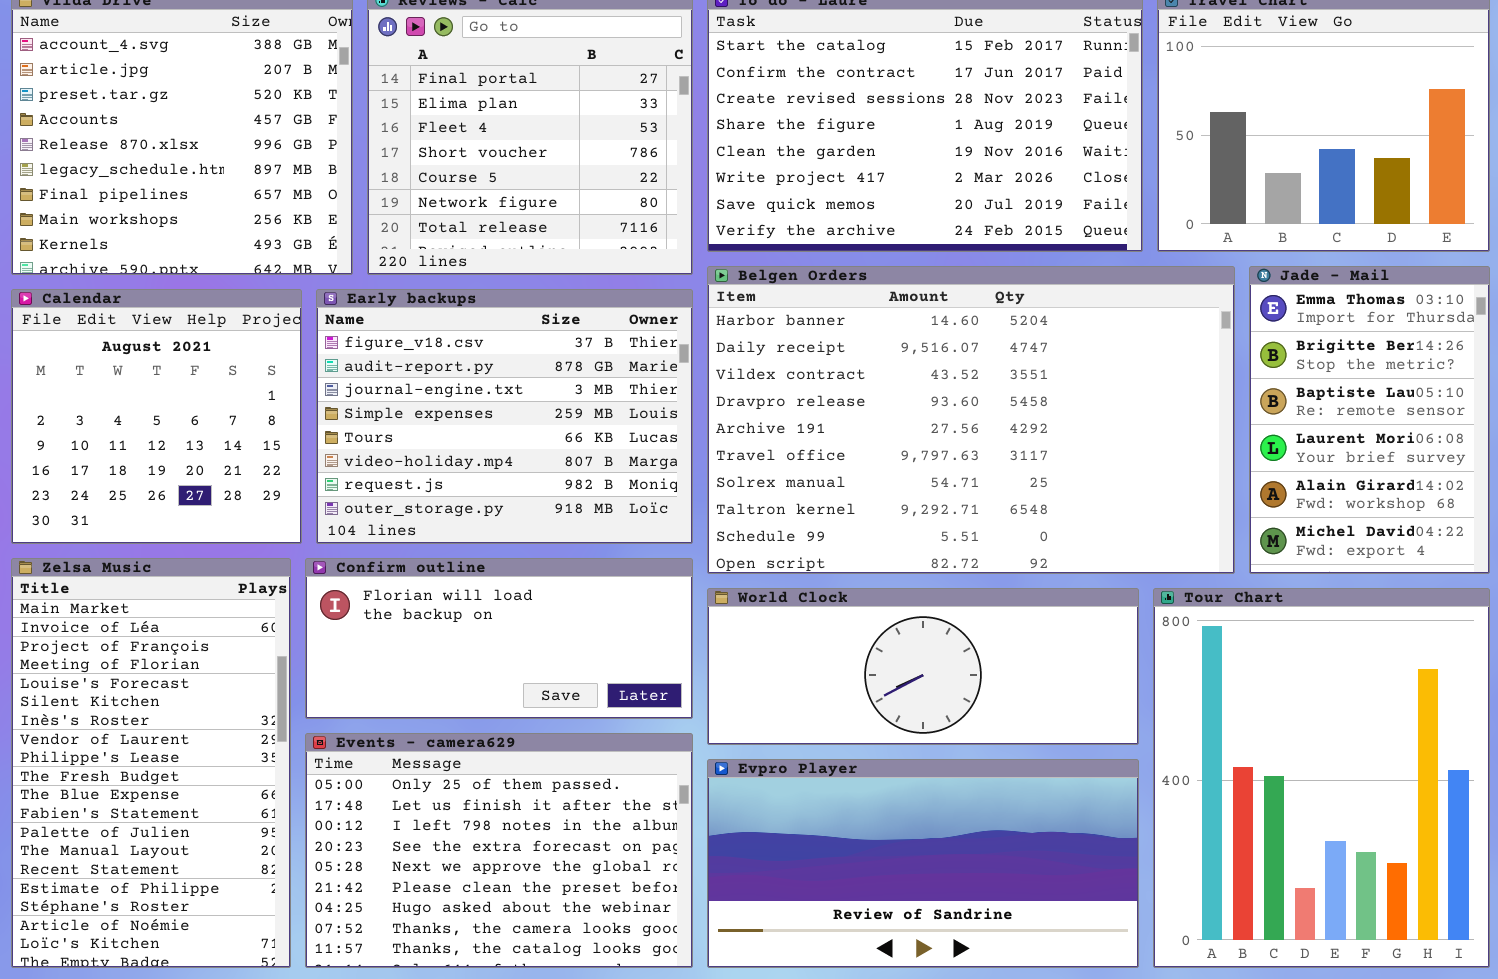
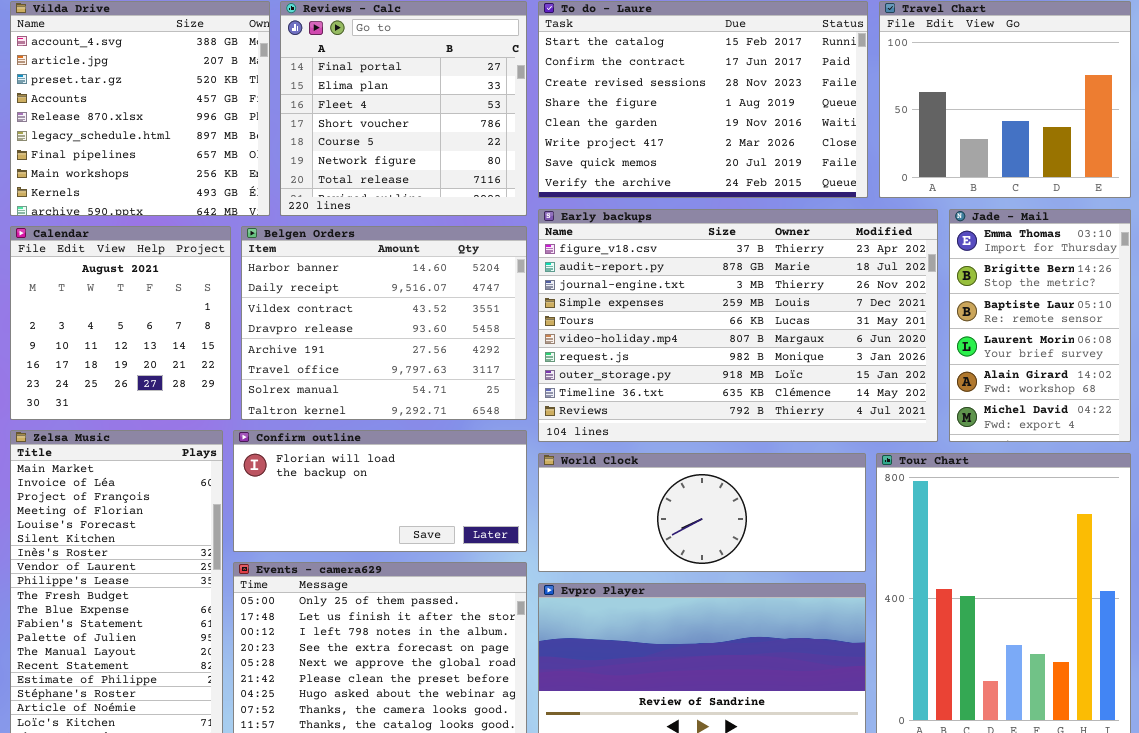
Belgen Orders: [707,266,1235,574] -> [241,226,527,420], moved, resized
Early backups: [316,289,693,544] -> [538,209,938,442], moved, resized

